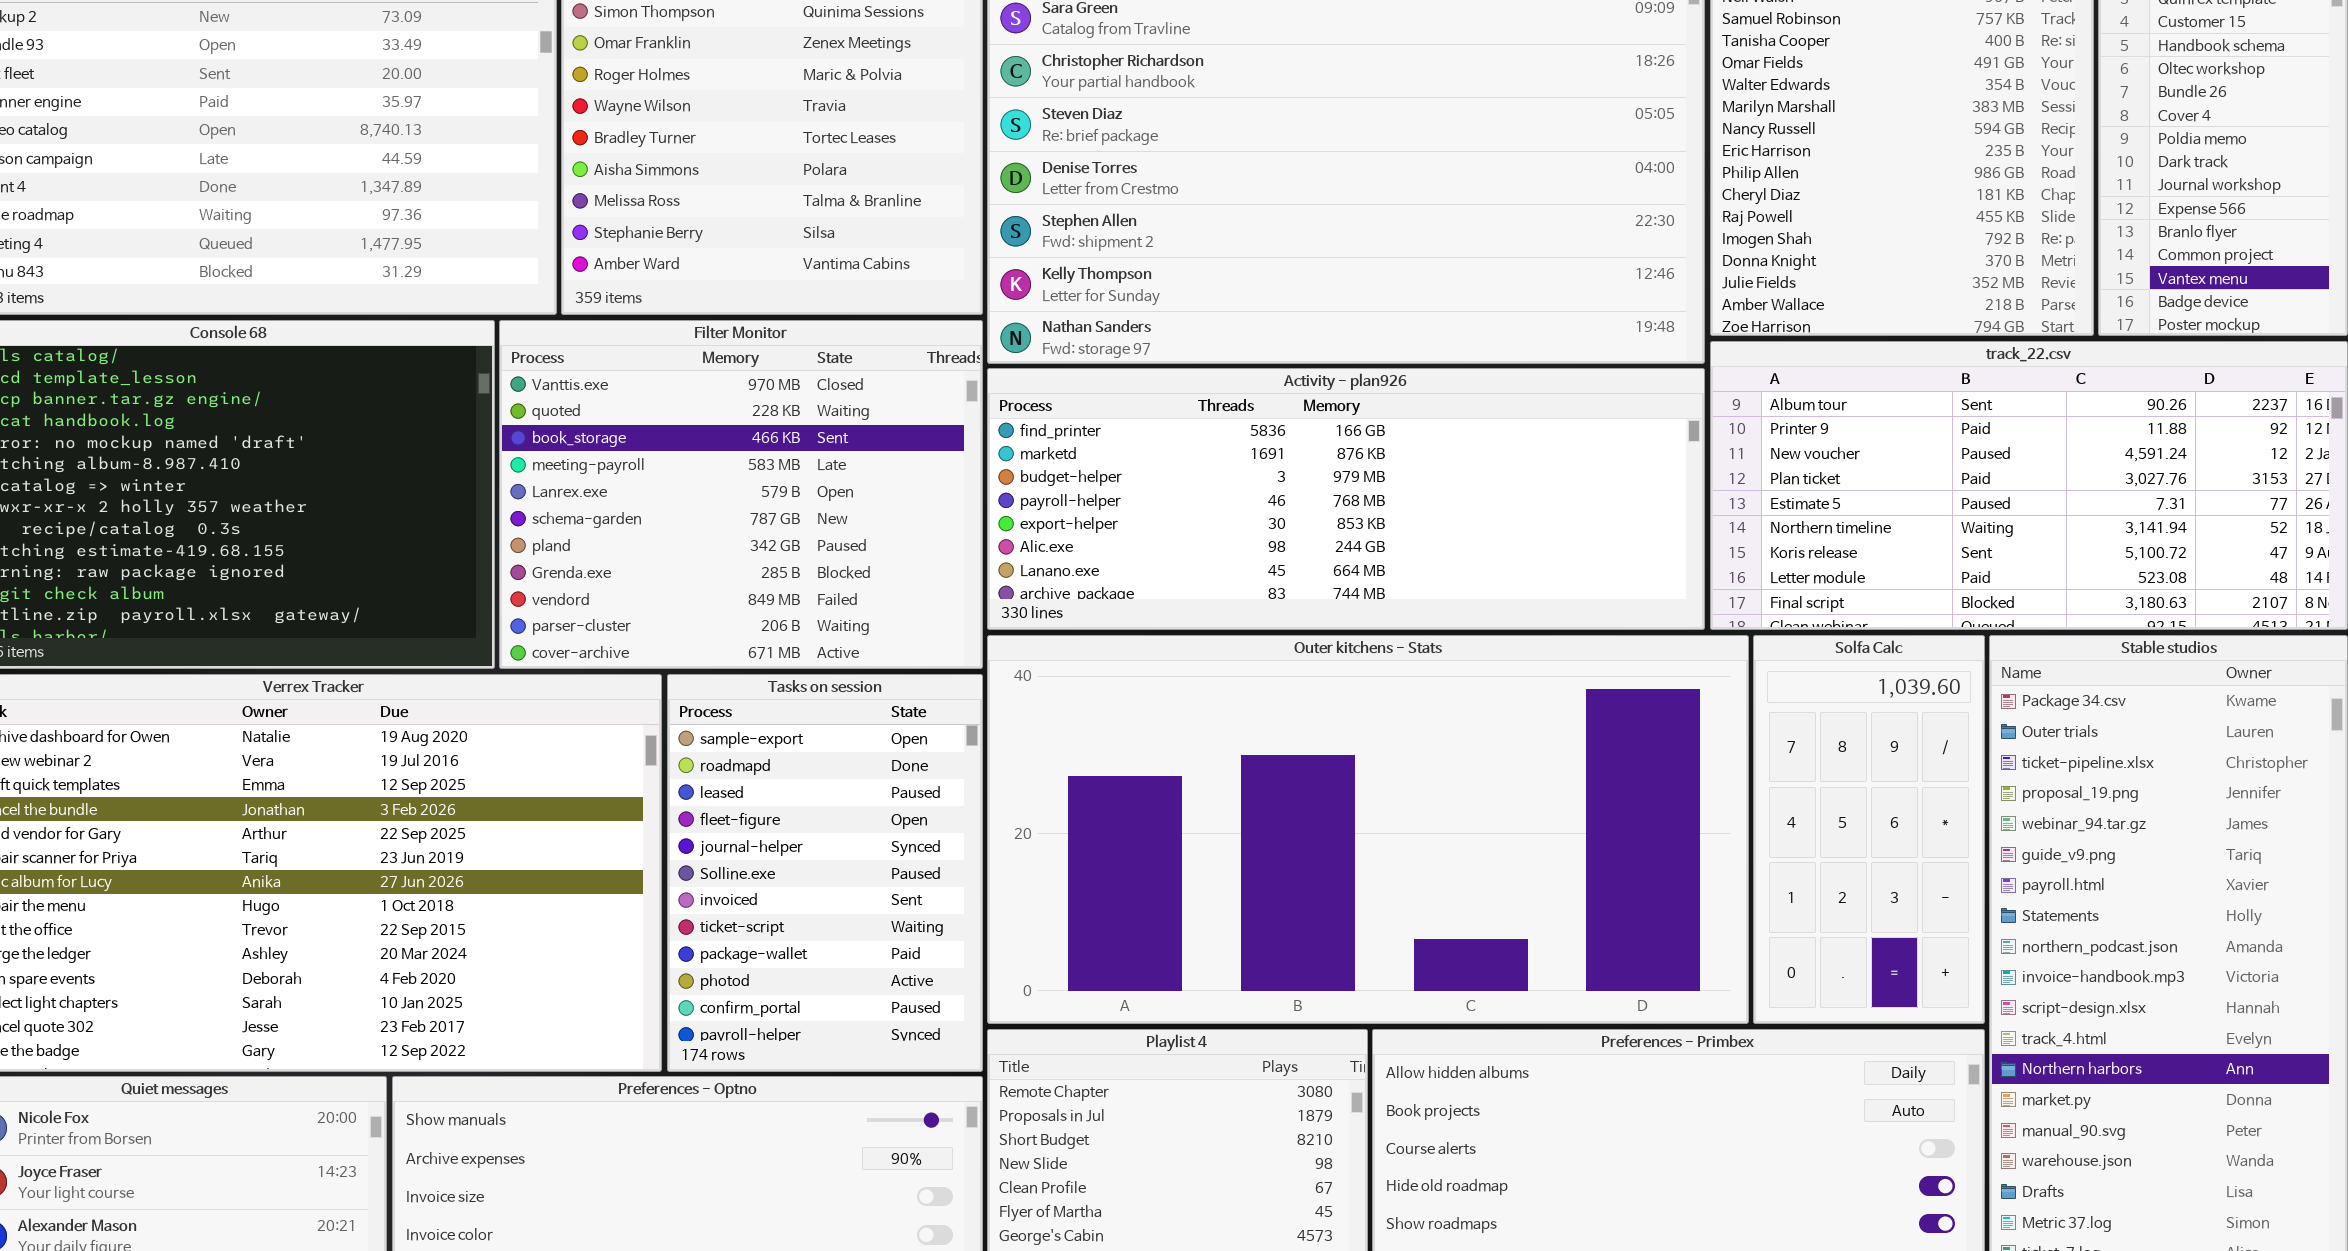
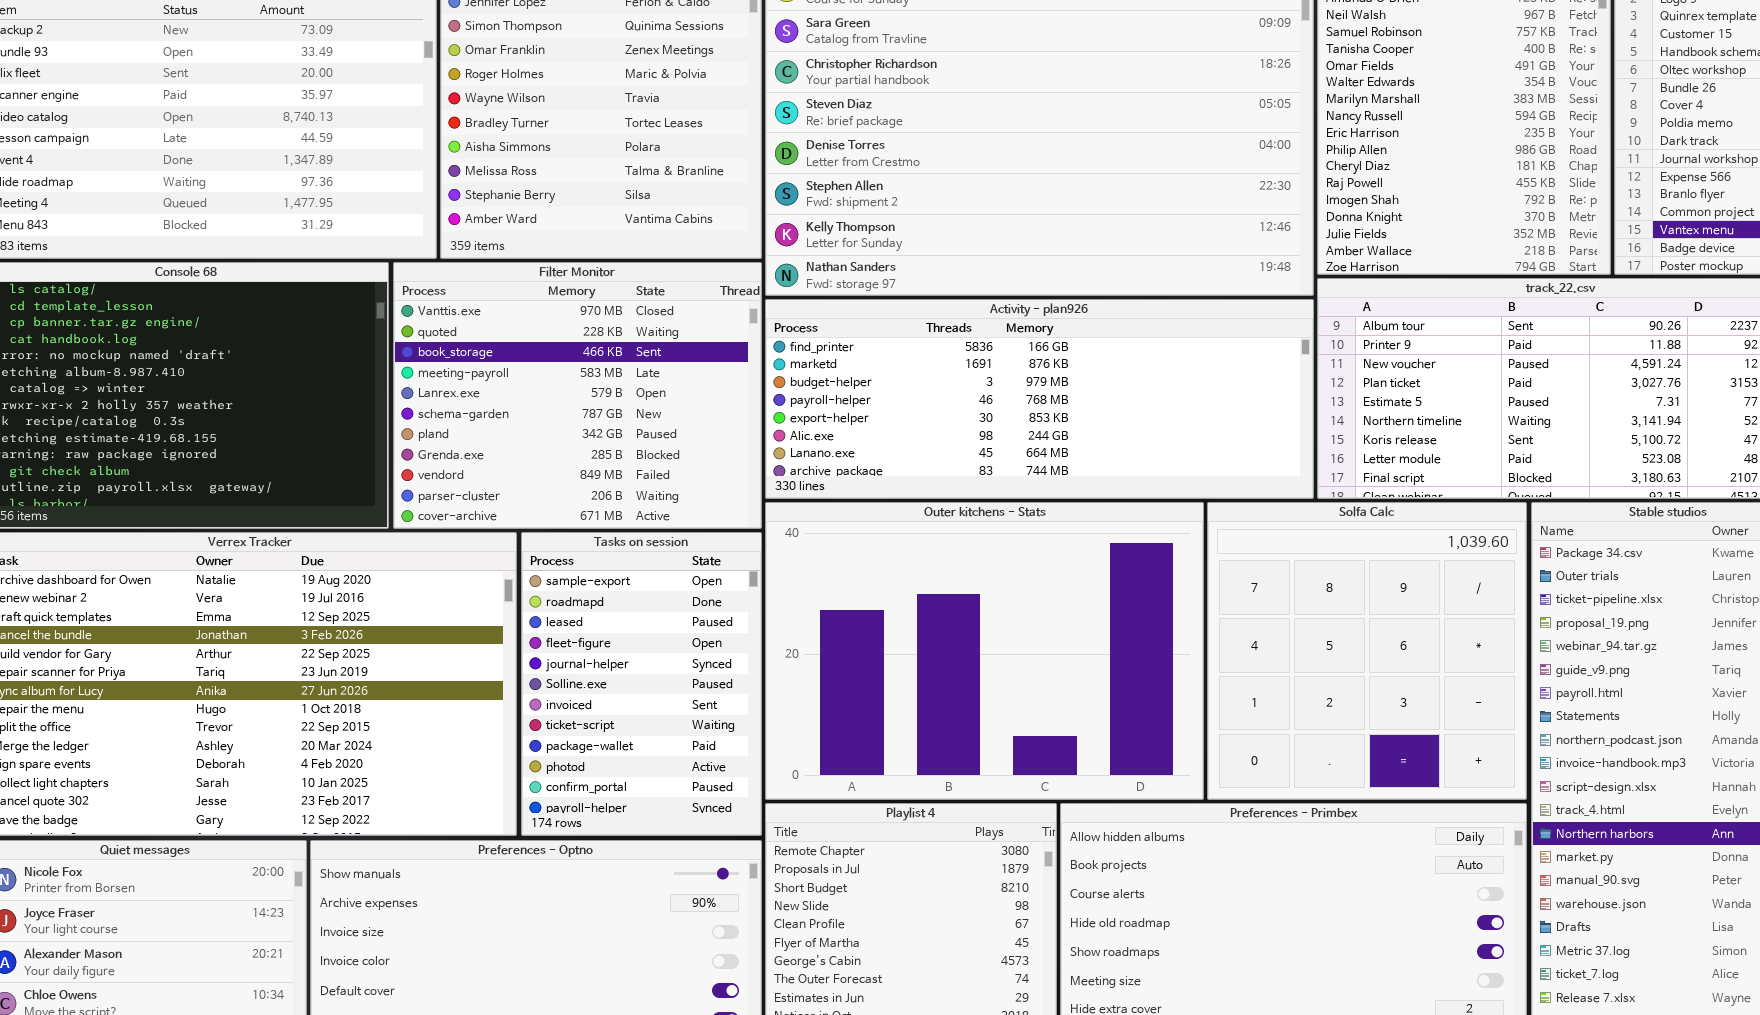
Outer kitchens - Stats: [987,635,1749,1024] -> [765,502,1204,800], resized
Solfa Calc: [1753,635,1985,1024] -> [1207,502,1527,800], resized

